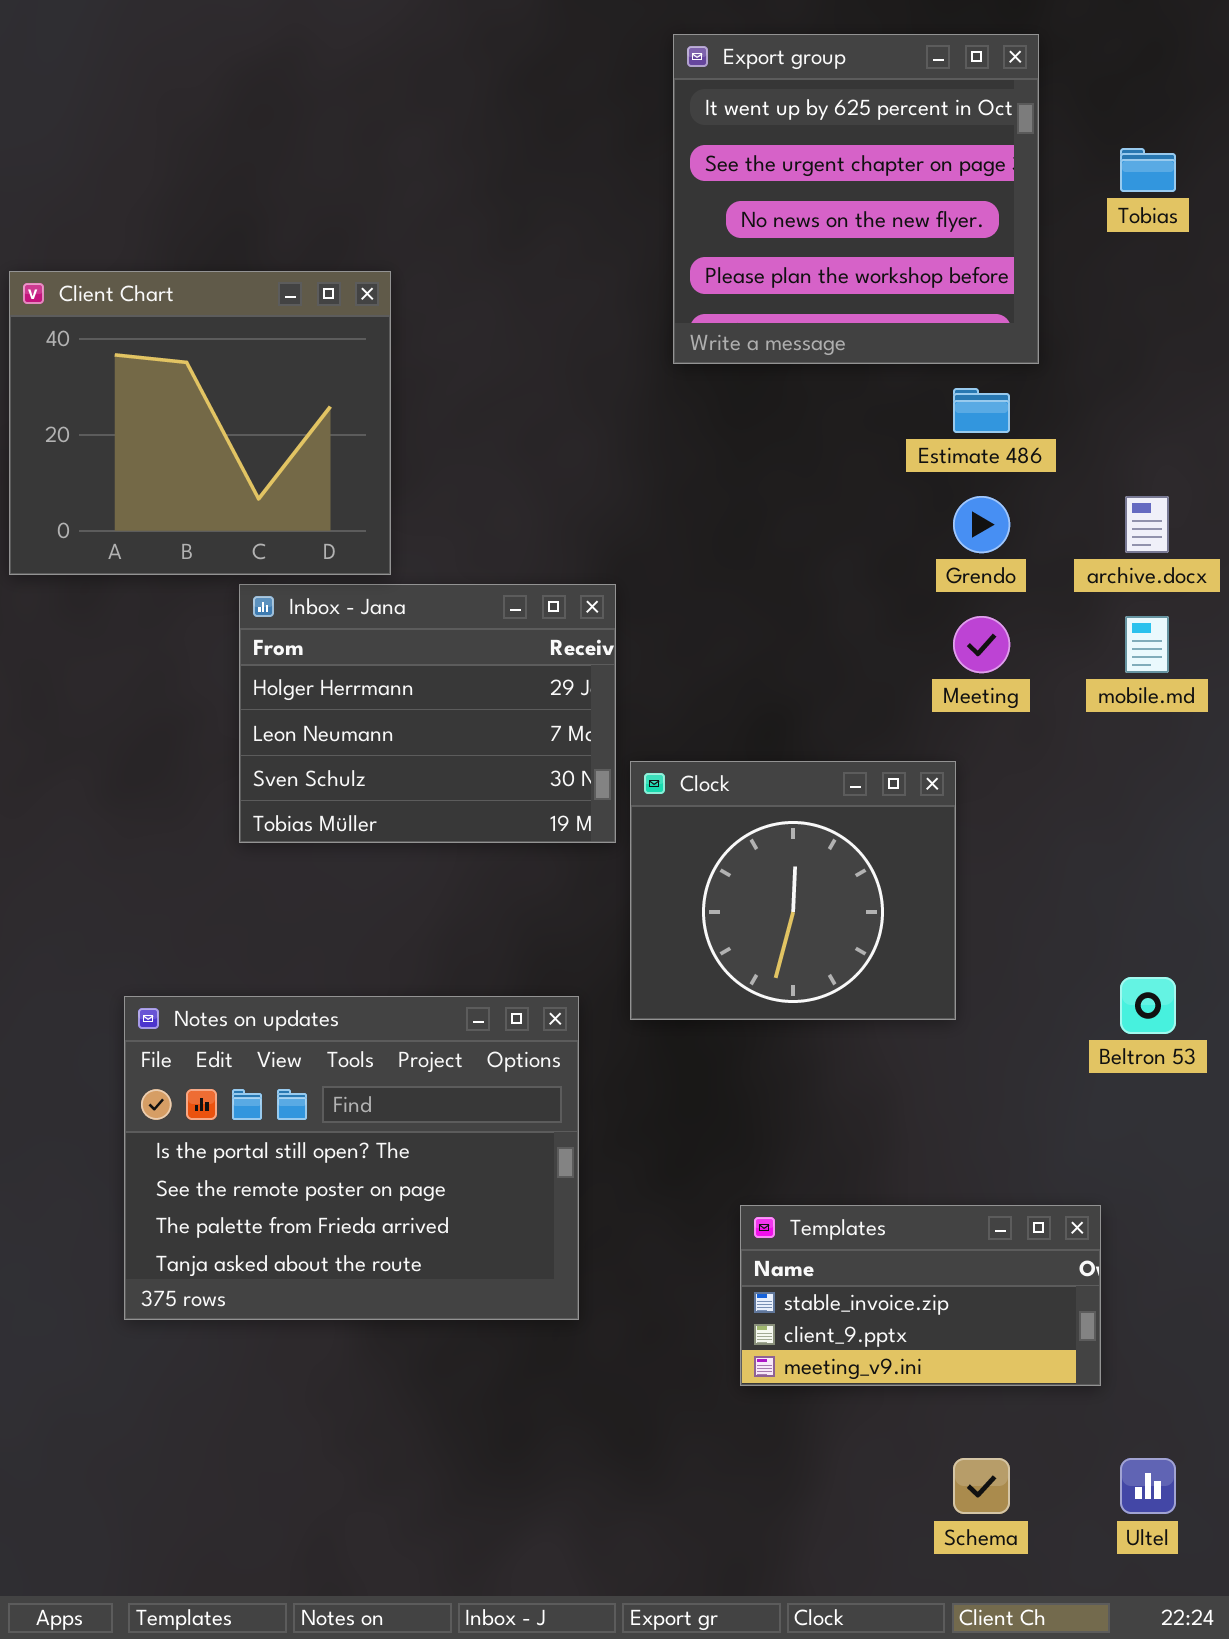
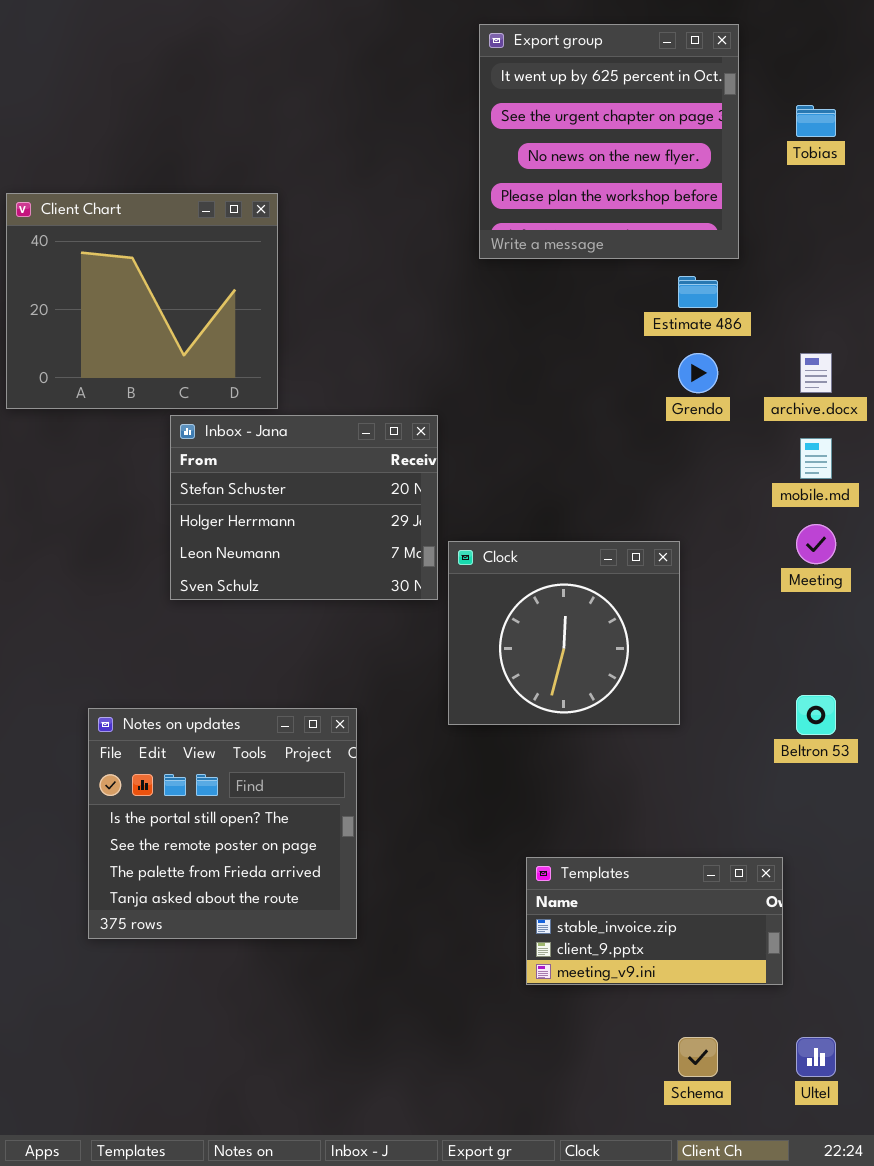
Inbox - Jana: [239,584,616,843] -> [170,415,438,600], scrolled up 1 row
Meeting: [953,616,1010,673] -> [796,524,836,564], moved
Notes on updates: [124,996,579,1320] -> [88,708,357,939], resized

